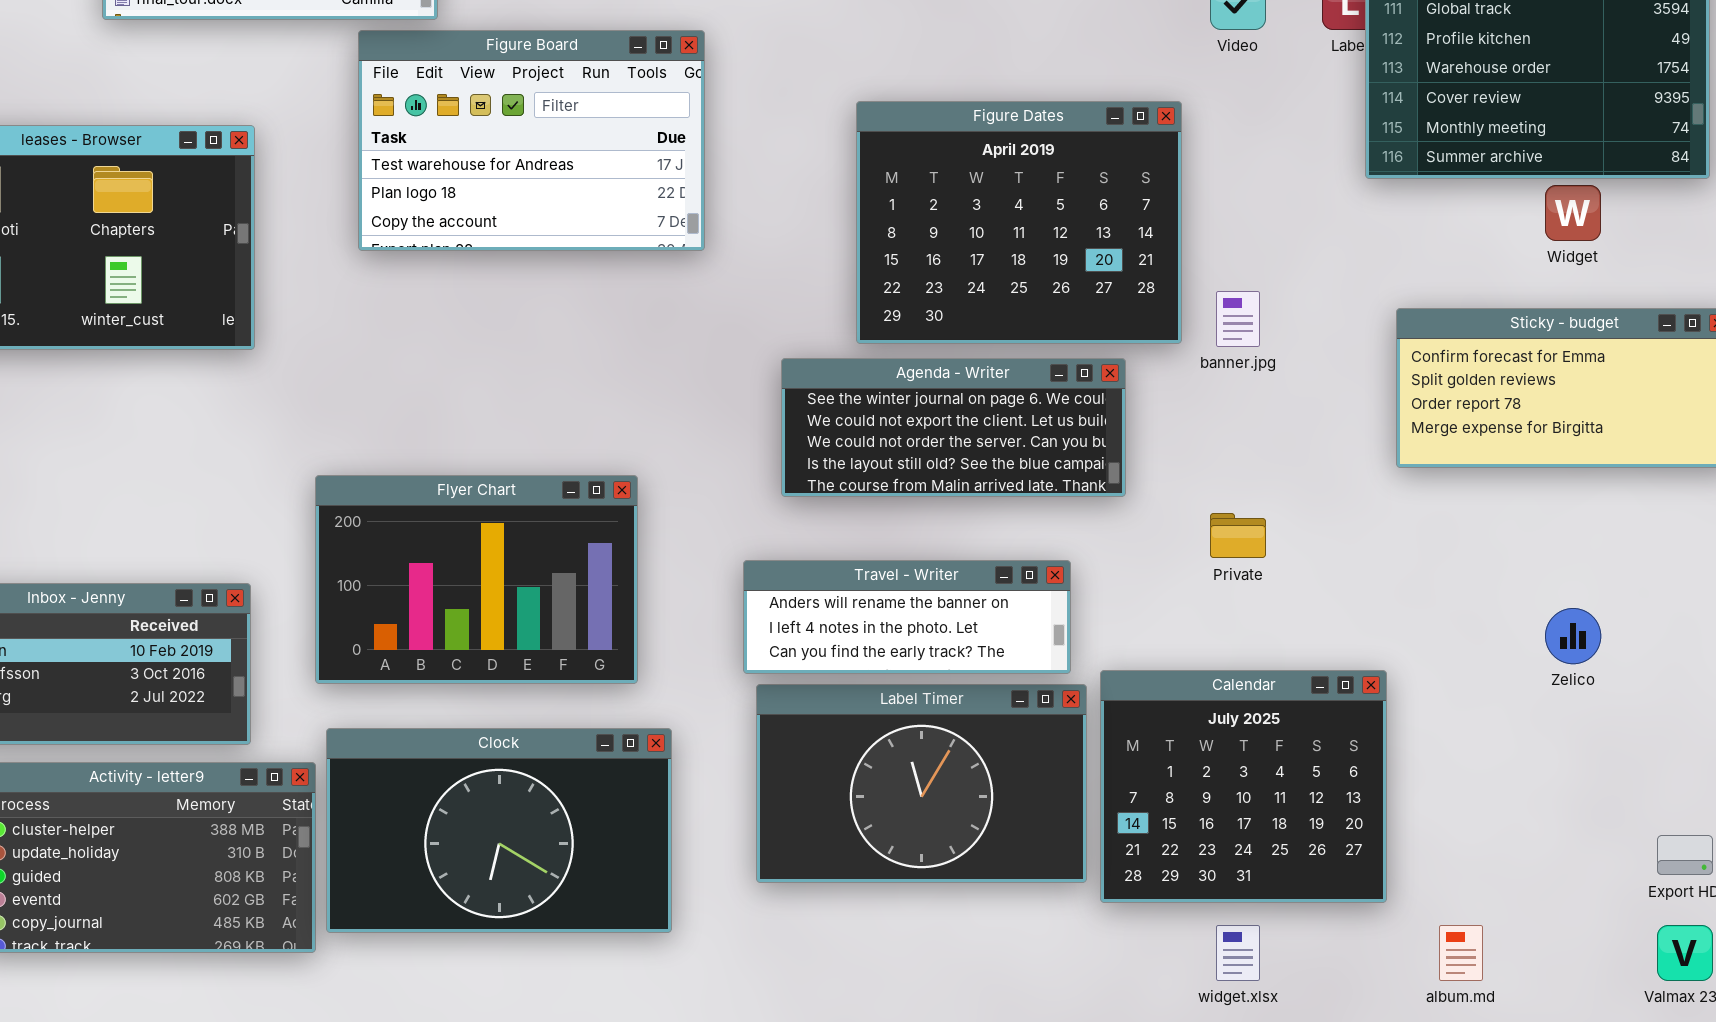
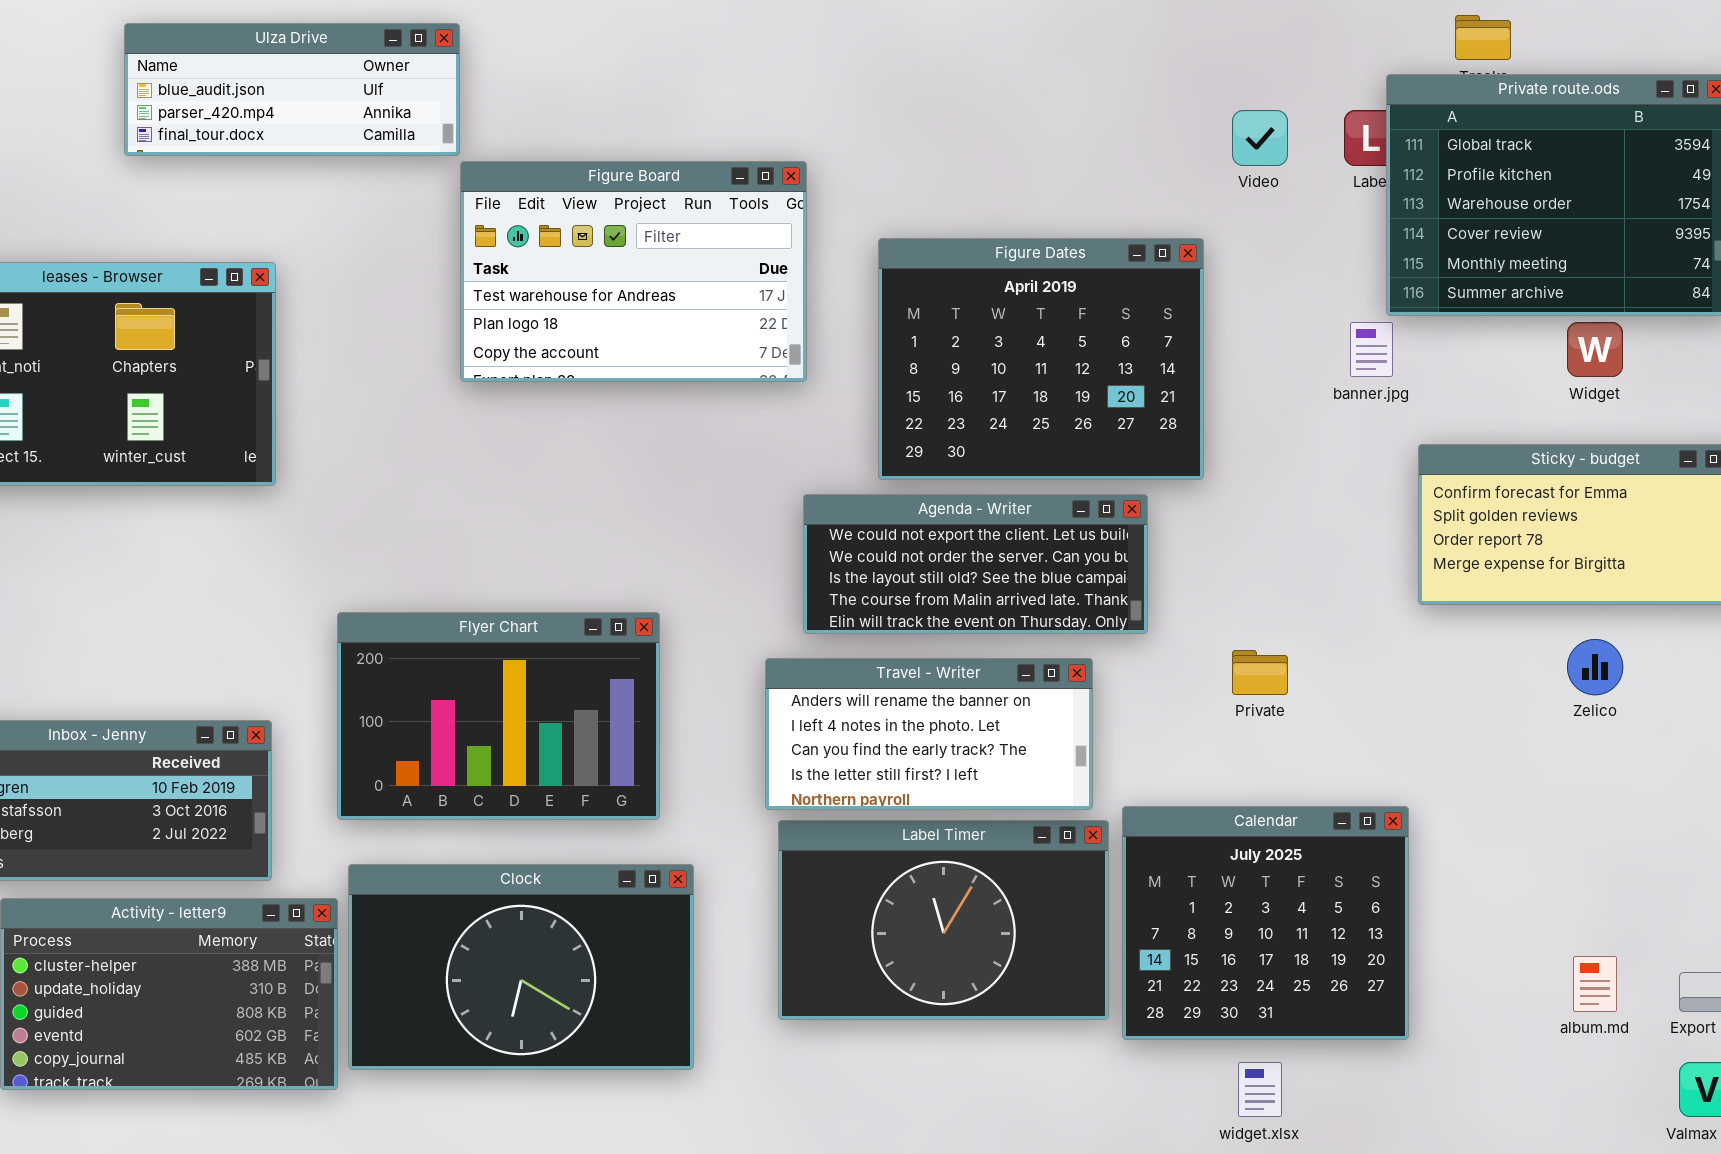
Figure Board: [358,30,705,251] -> [460,161,807,382], moved
banner.jpg: [1216,291,1260,347] -> [1350,322,1393,377], moved
Agenda - Writer: [781,358,1126,497] -> [803,494,1148,634], scrolled down 1 row
Travel - Writer: [743,560,1071,674] -> [765,658,1093,810], resized
Zelico: [1545,608,1601,664] -> [1567,639,1623,695], moved
album.md: [1439,925,1483,981] -> [1573,956,1617,1012], moved

